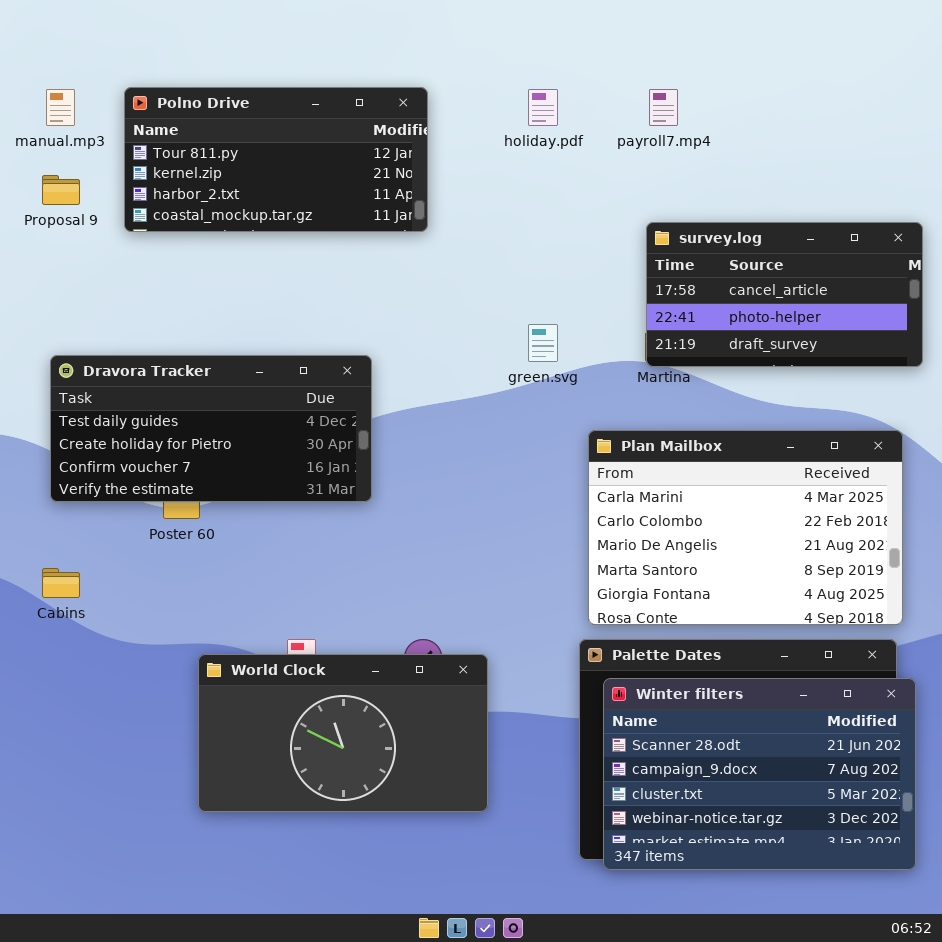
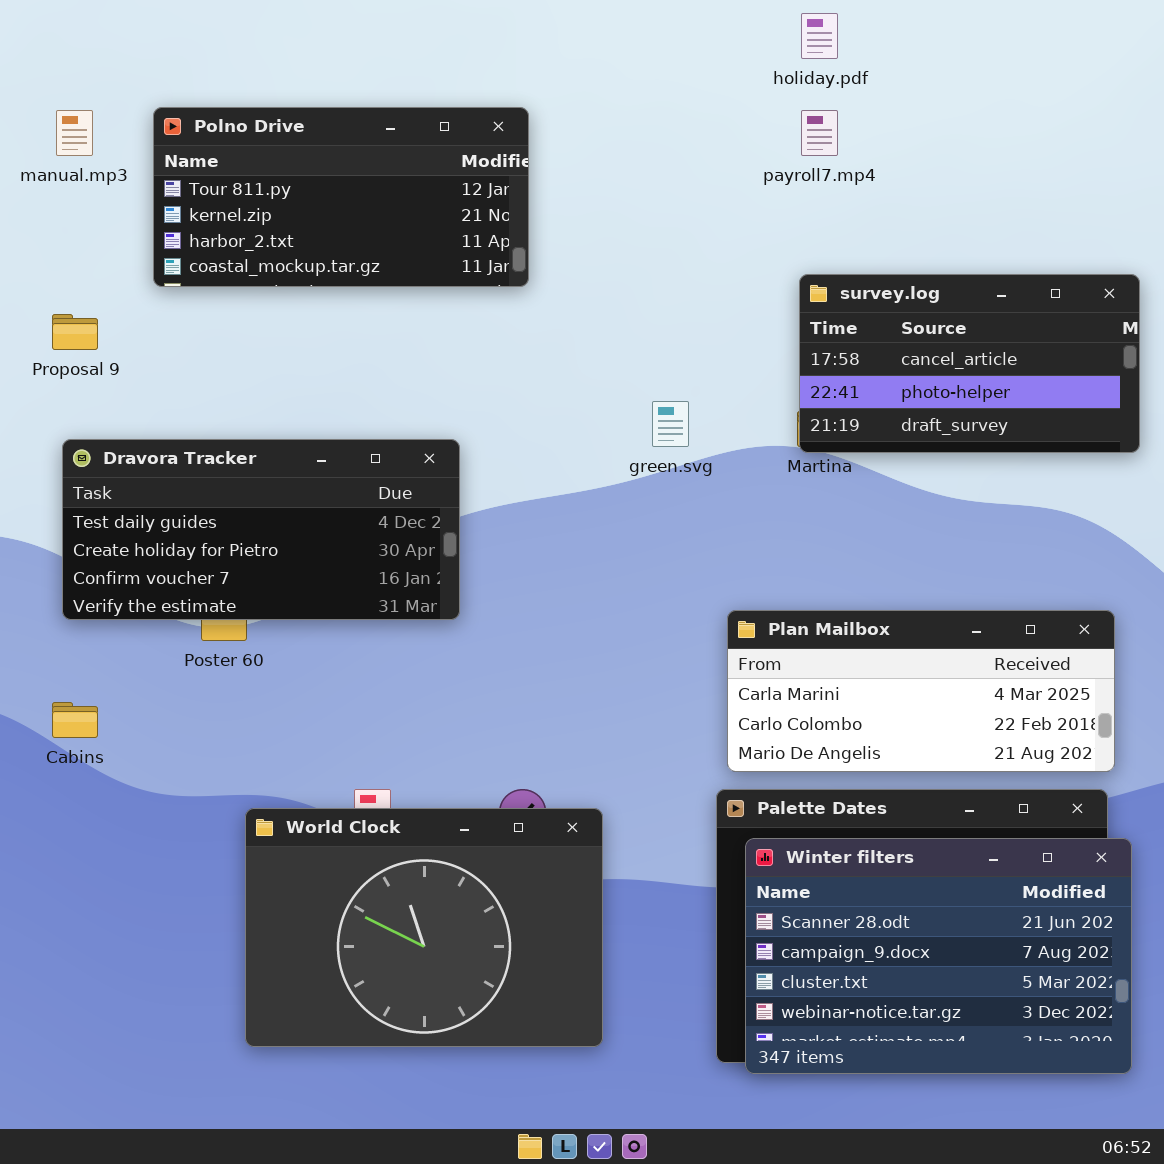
holiday.pdf: [528,89,558,126] -> [801,13,838,59], moved
Proposal 9: [42,175,80,205] -> [52,314,98,350], moved
Plan Mailbox: [588,430,903,625] -> [727,610,1115,772], resized
World Clock: [198,654,488,812] -> [245,808,603,1047], resized

